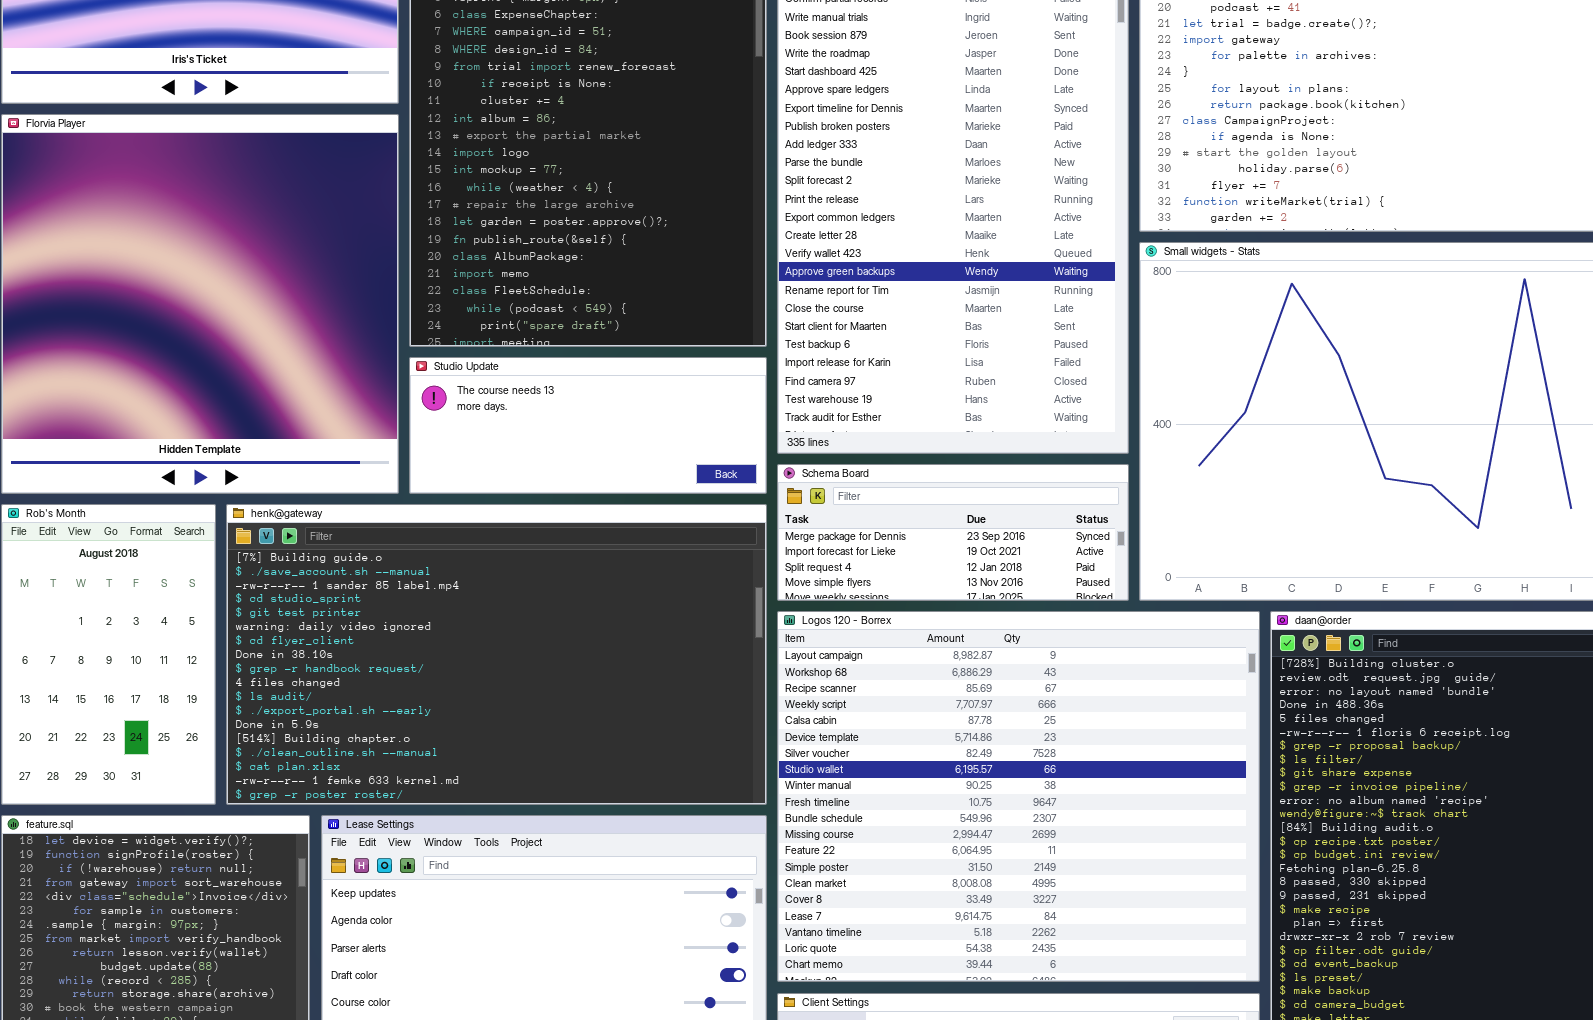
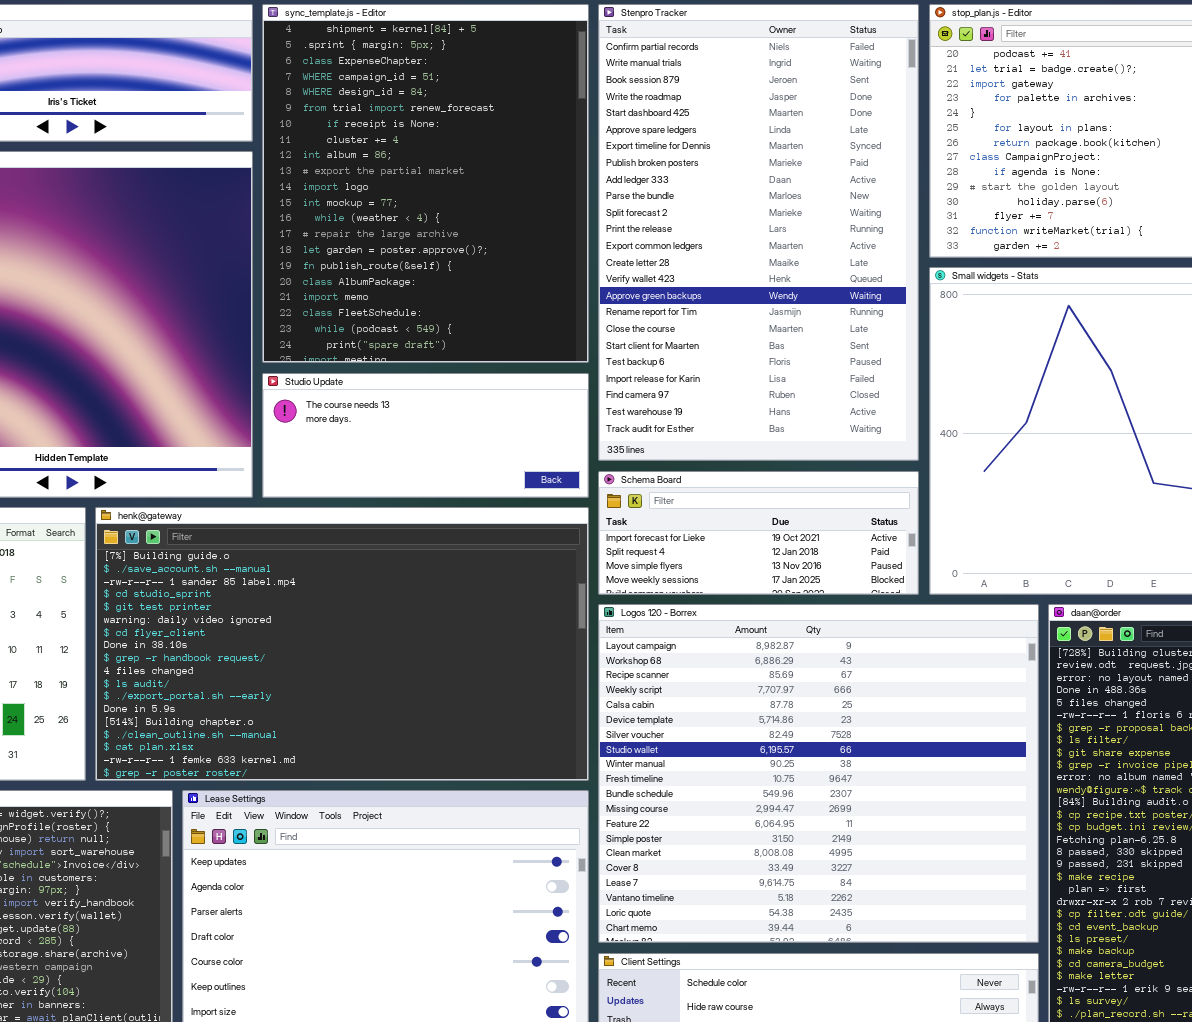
Schema Board: [777,464,1129,601] -> [598,471,919,595], scrolled down 1 row

